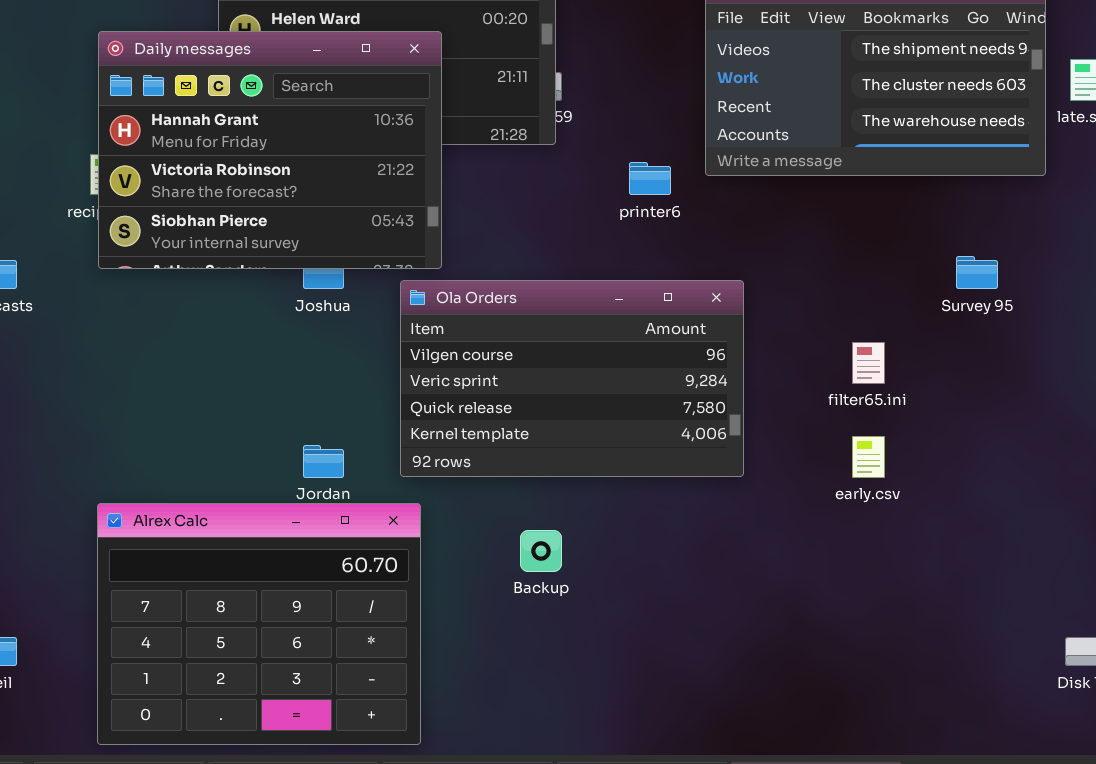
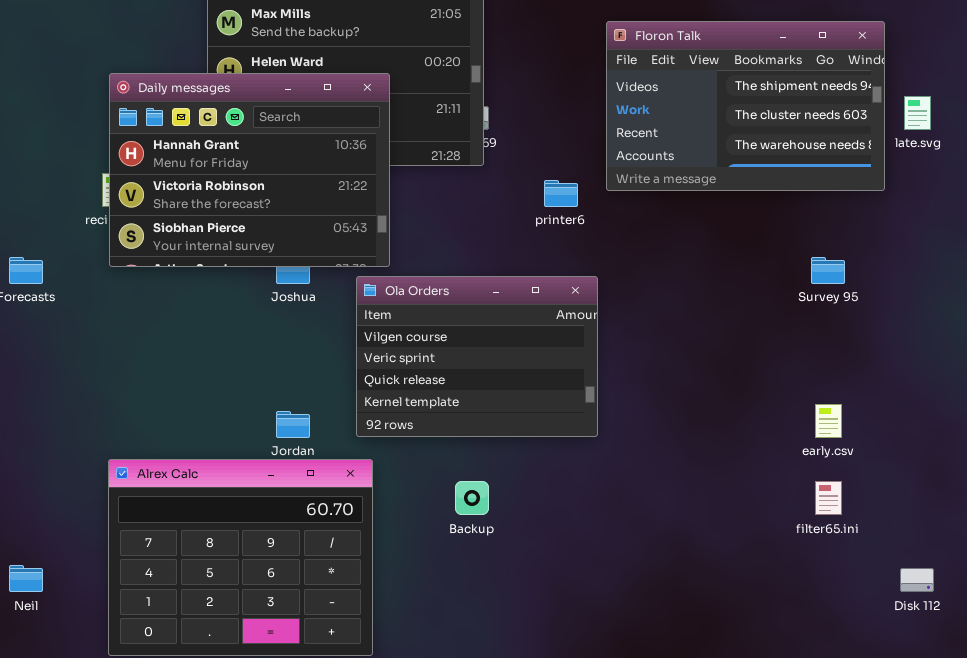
Ola Orders: [400,280,744,477] -> [356,276,598,437], resized
filter65.ini: [852,342,885,384] -> [815,481,842,515], moved
early.csv: [852,436,885,478] -> [815,404,842,438], moved

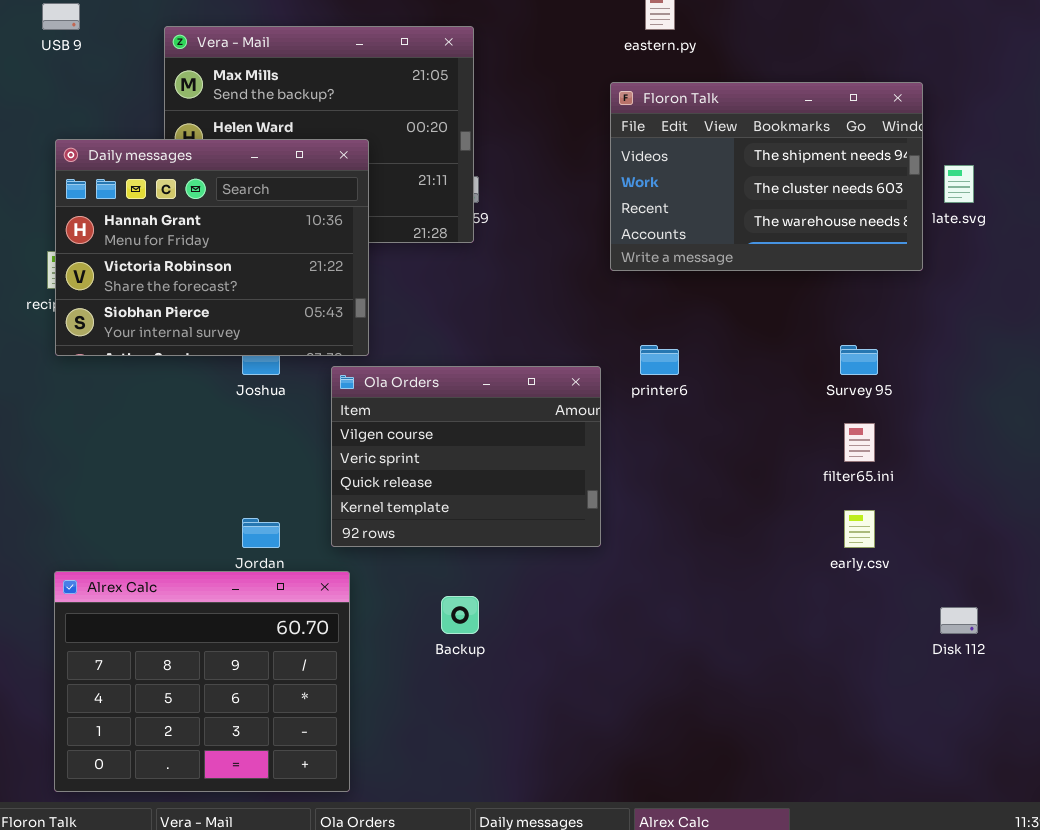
printer6: [544,180,578,207] -> [640,345,679,375], moved
filter65.ini: [815,481,842,515] -> [844,423,875,462], moved
Disk 112: [900,568,934,592] -> [940,607,978,634], moved

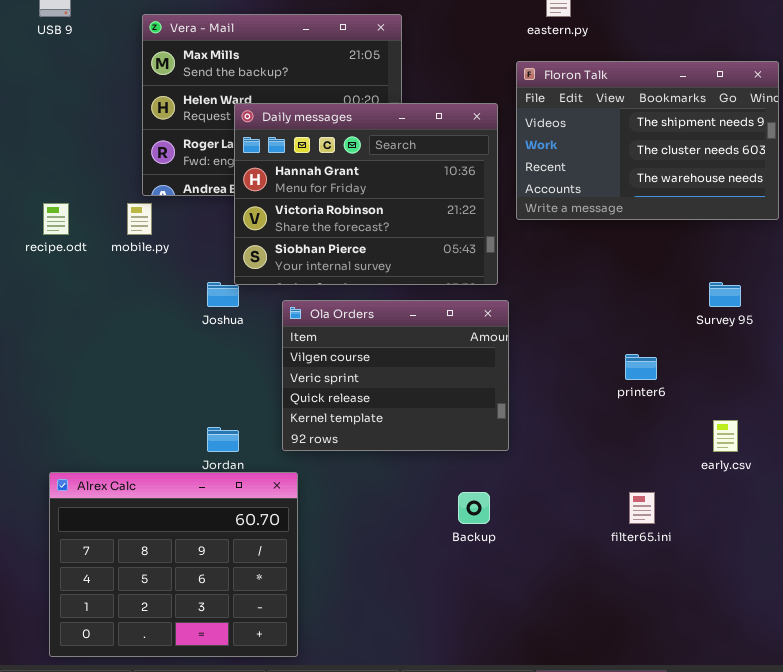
Daily messages: [55,139,369,356] -> [234,103,498,285], moved
printer6: [640,345,679,375] -> [625,354,657,380], moved
filter65.ini: [844,423,875,462] -> [629,492,655,524], moved
Backup: [441,596,479,634] -> [458,492,490,524], moved

